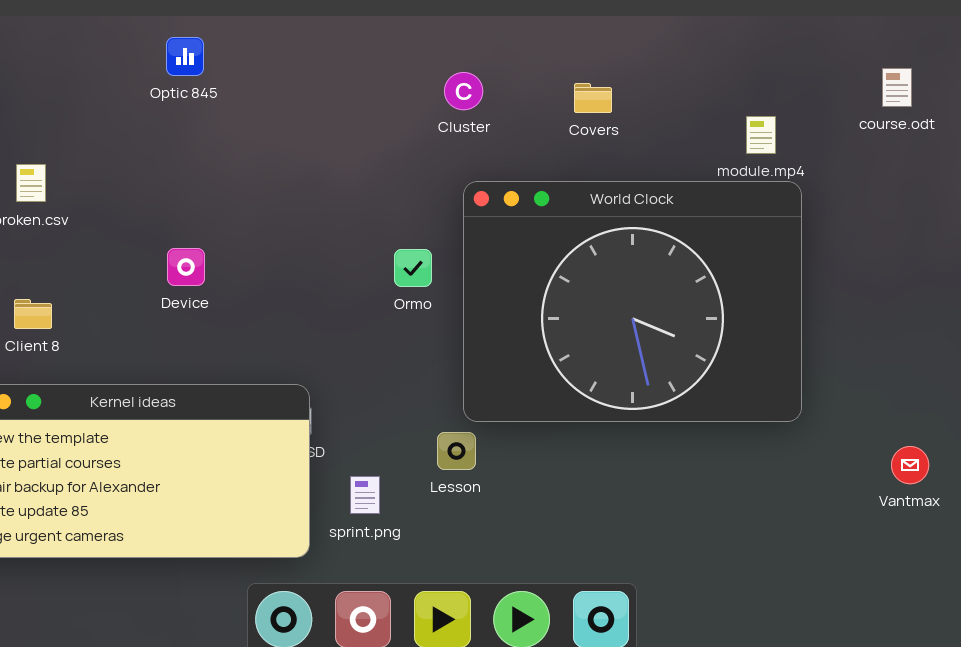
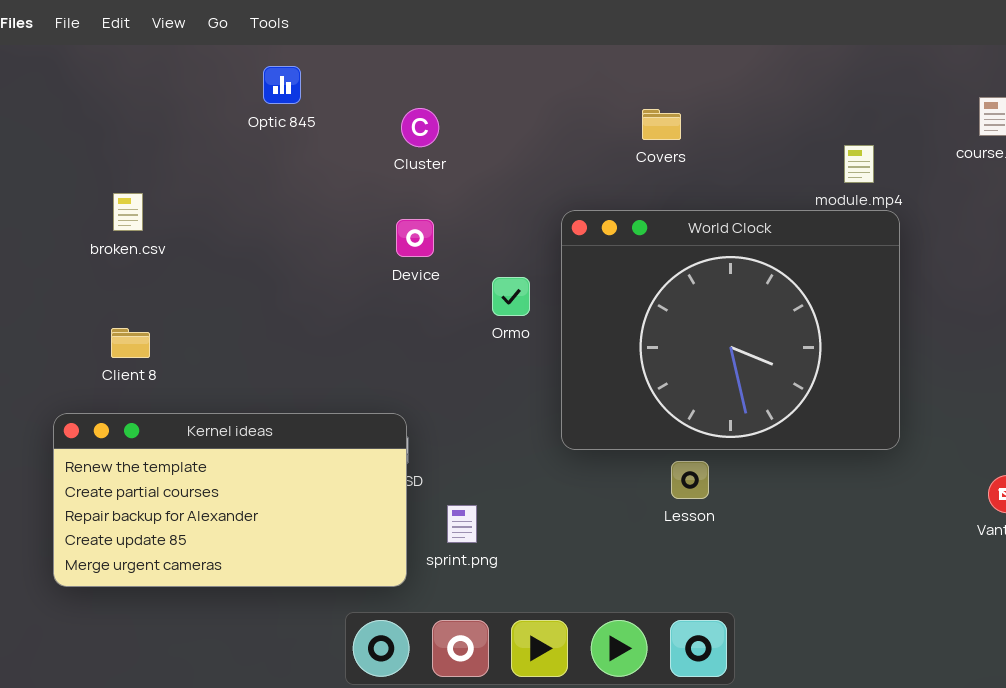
Cluster: [444,72,483,110] -> [401,108,439,147], moved
Covers: [574,83,612,113] -> [642,109,681,140], moved
Device: [167,248,205,286] -> [396,219,434,257], moved
Lesson: [437,432,476,470] -> [671,461,709,499], moved

